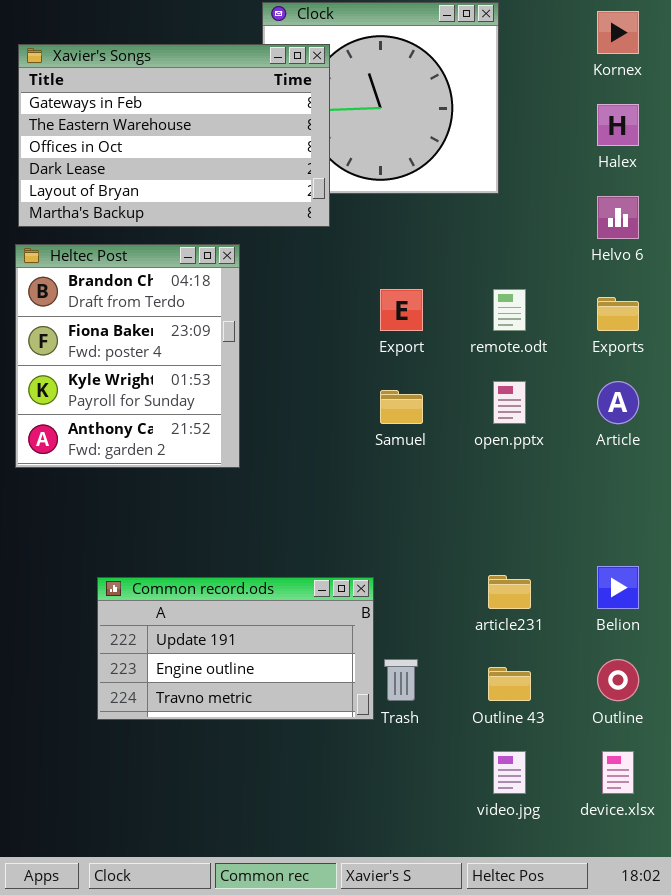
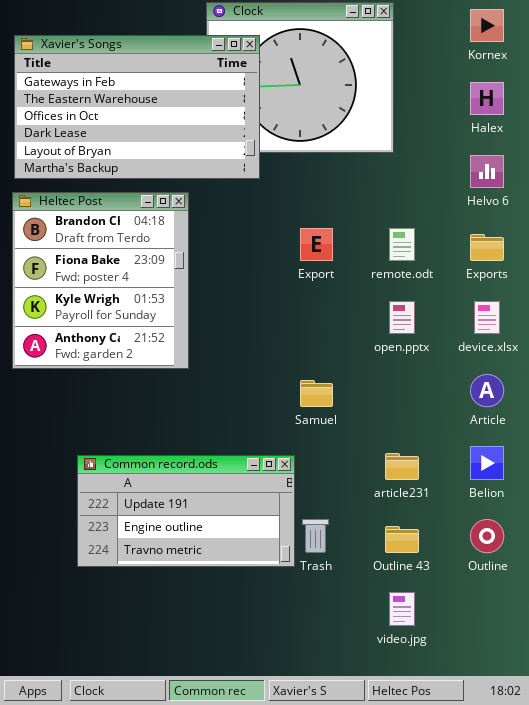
Article: [597,381,639,424] -> [470,374,504,407], moved
Samuel: [380,390,423,424] -> [300,380,333,407], moved
device.xlsx: [602,751,634,794] -> [474,301,500,334], moved

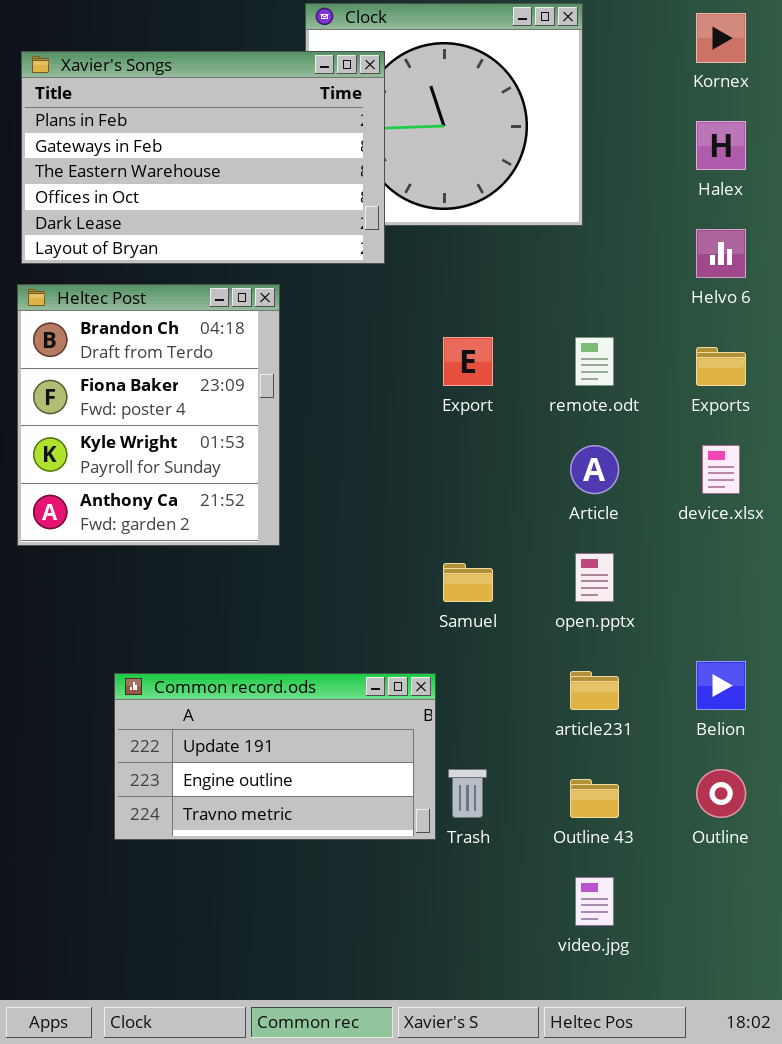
Xavier's Songs: [14,35,260,179] -> [21,51,385,264], scrolled up 1 row
open.pptx: [389,301,415,334] -> [575,553,614,602], moved
Article: [470,374,504,407] -> [570,445,619,494], moved

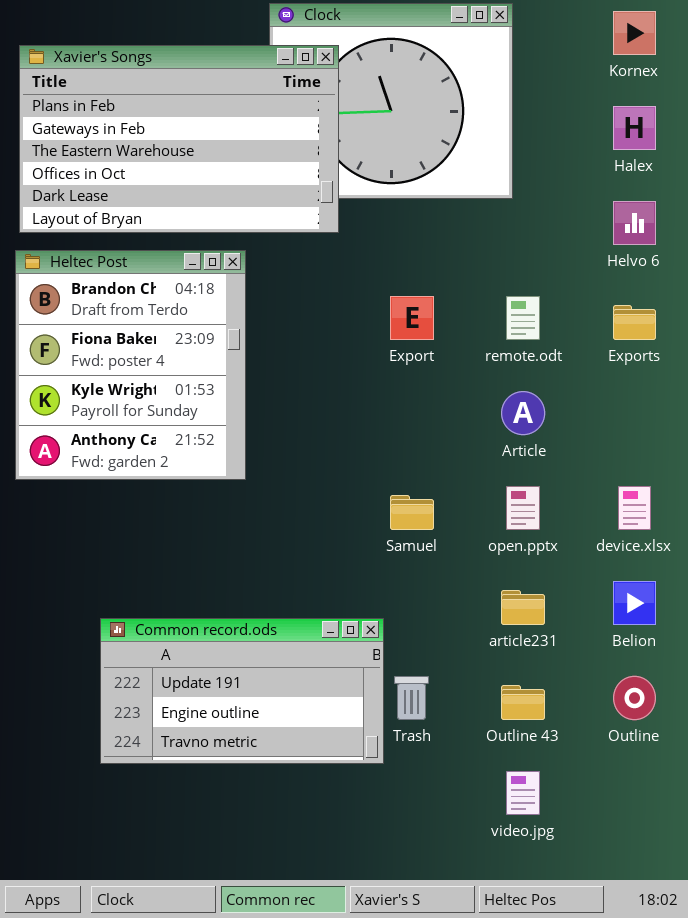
device.xlsx: [702,445,740,494] -> [618,486,651,530], moved
Common record.ods: [114,673,436,840] -> [100,618,384,764], moved

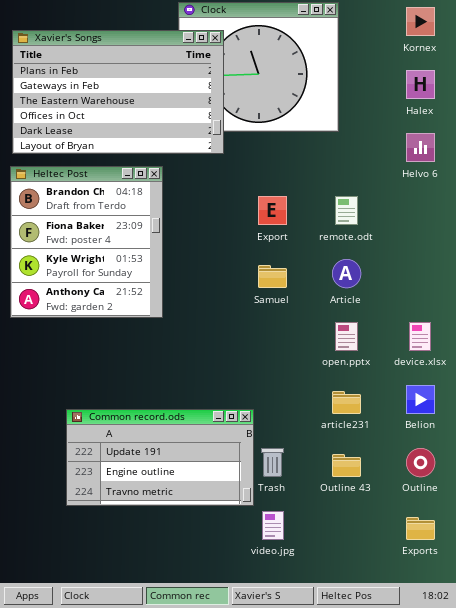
Exports: [613,305,656,340] -> [406,517,435,540], moved
Samuel: [390,495,434,530] -> [258,265,287,288], moved
video.jpg: [506,771,540,815] -> [262,511,284,540], moved

